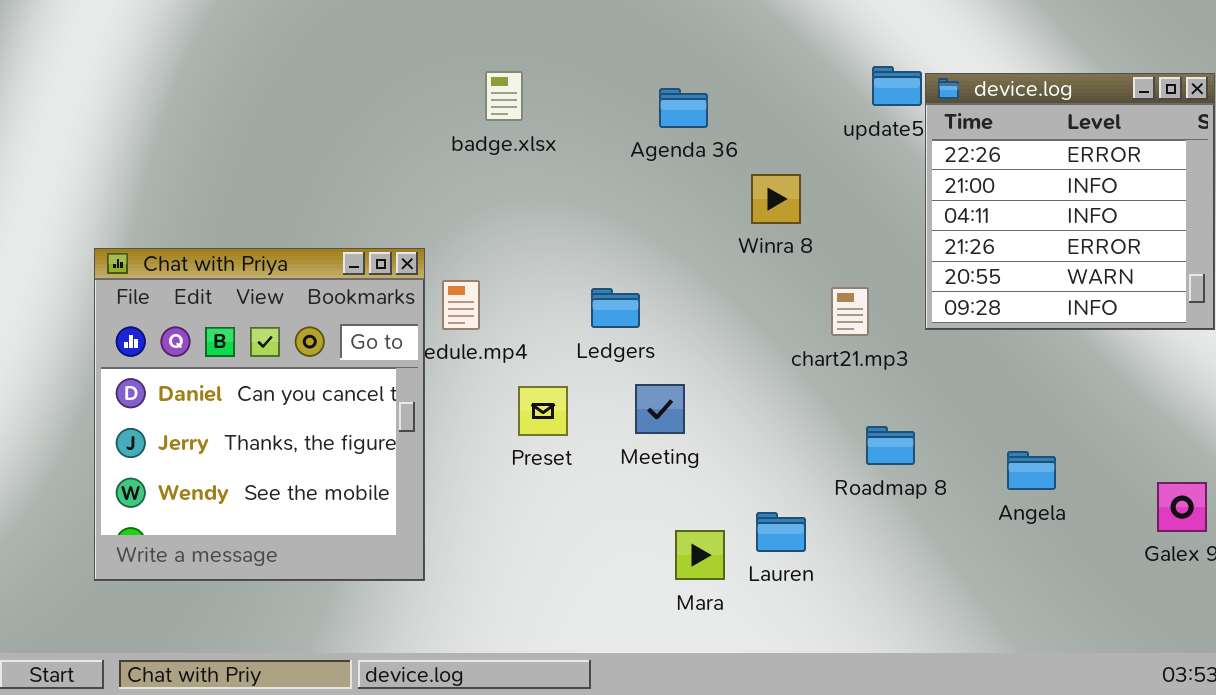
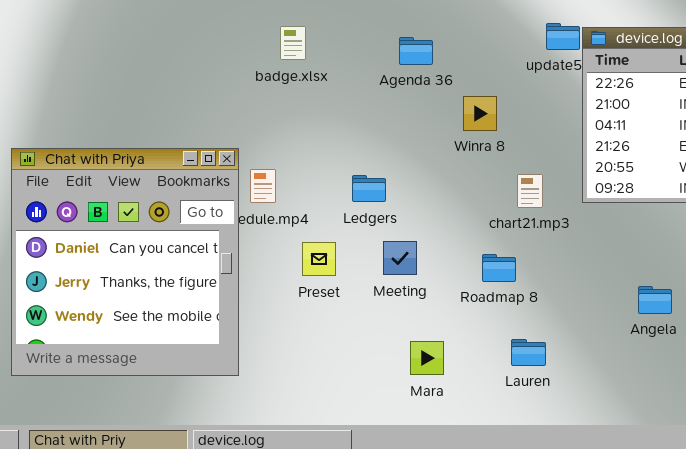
Roadmap 8: [866,426,915,465] -> [482,254,516,282], moved
Lauren: [756,512,806,552] -> [511,339,546,366], moved

